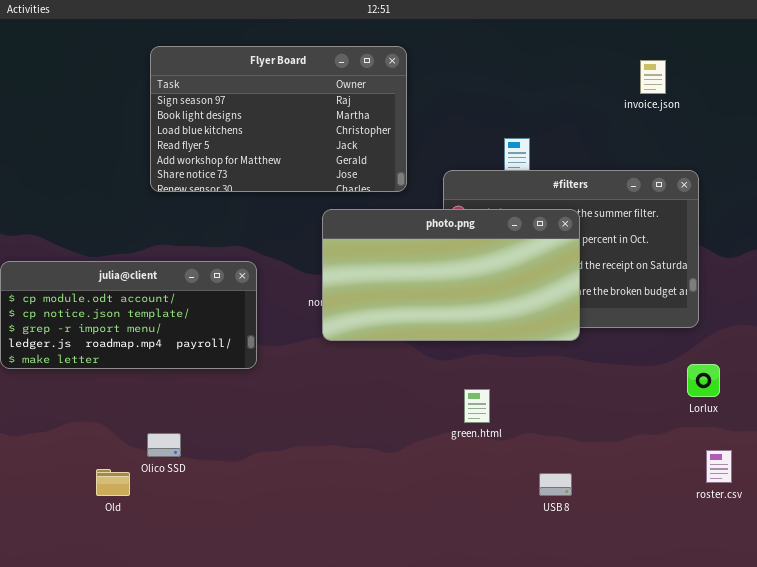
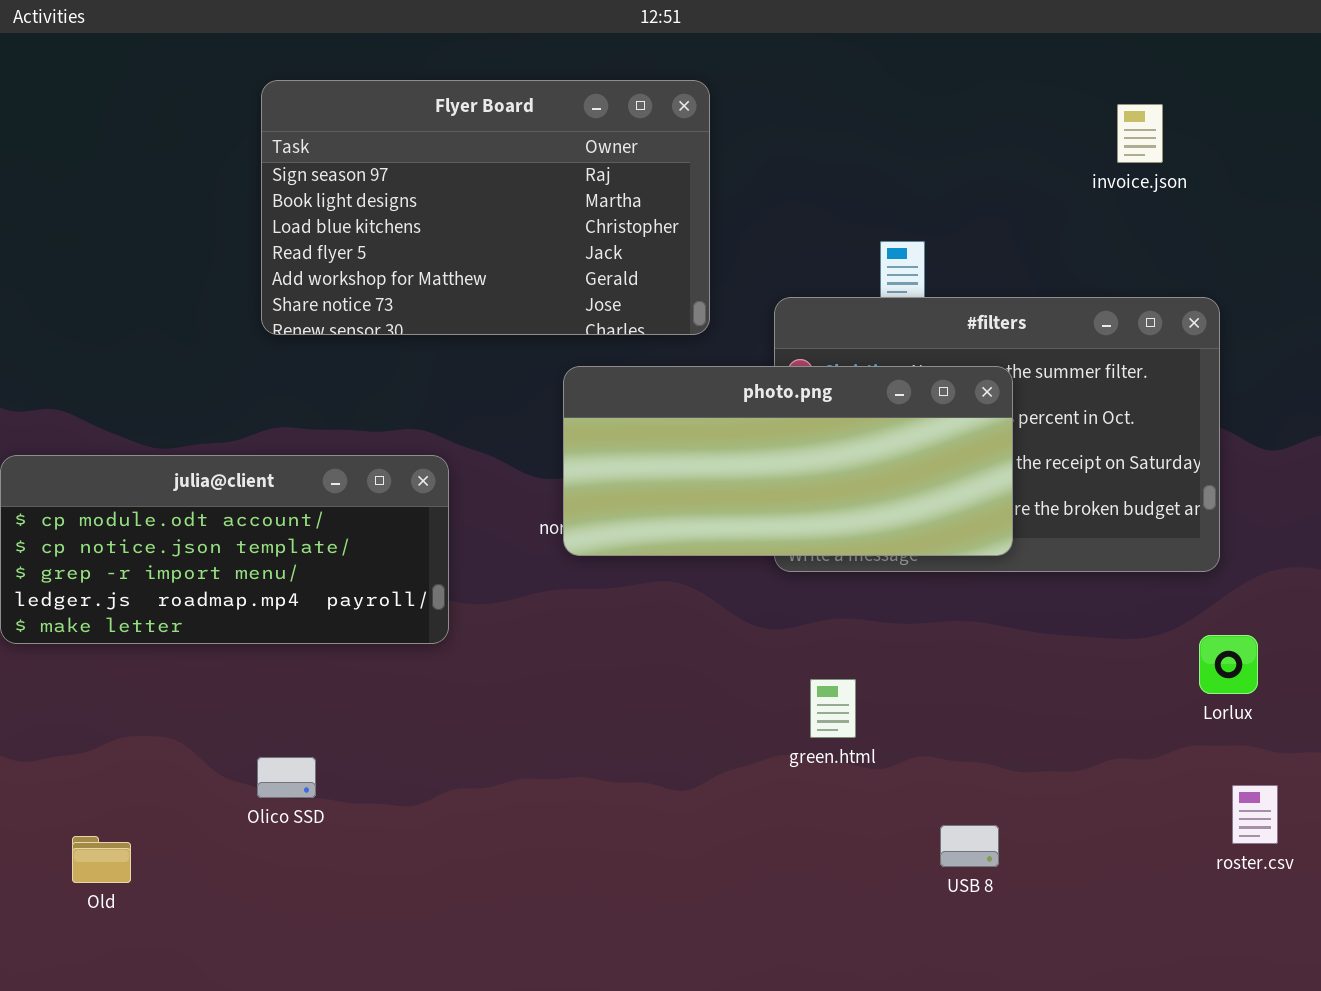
photo.png: [322,209,580,341] -> [563,366,1013,556], resized
Old: [96,469,130,496] -> [72,836,131,883], moved

